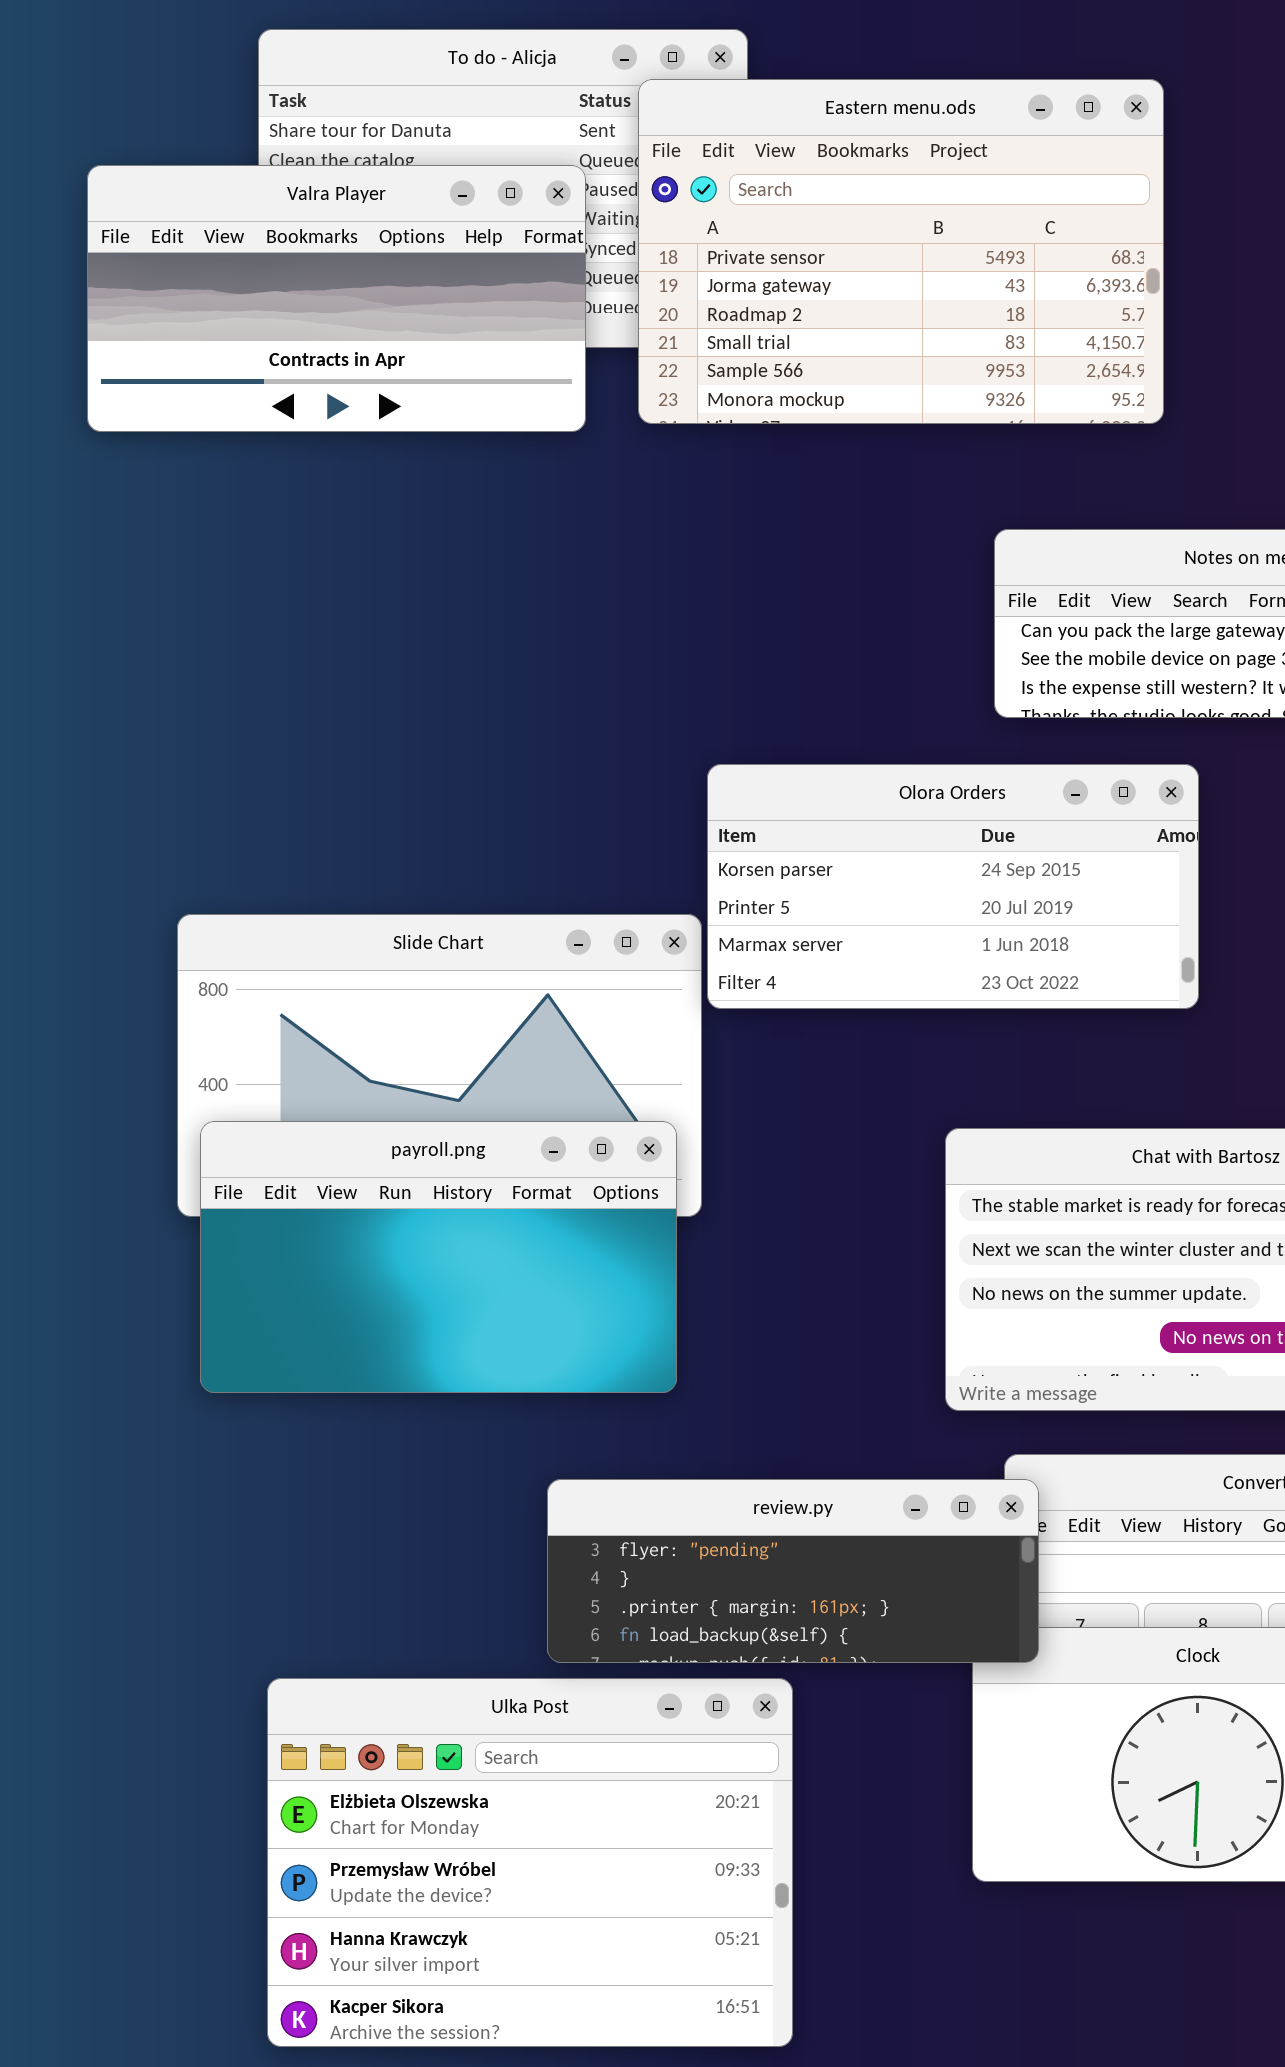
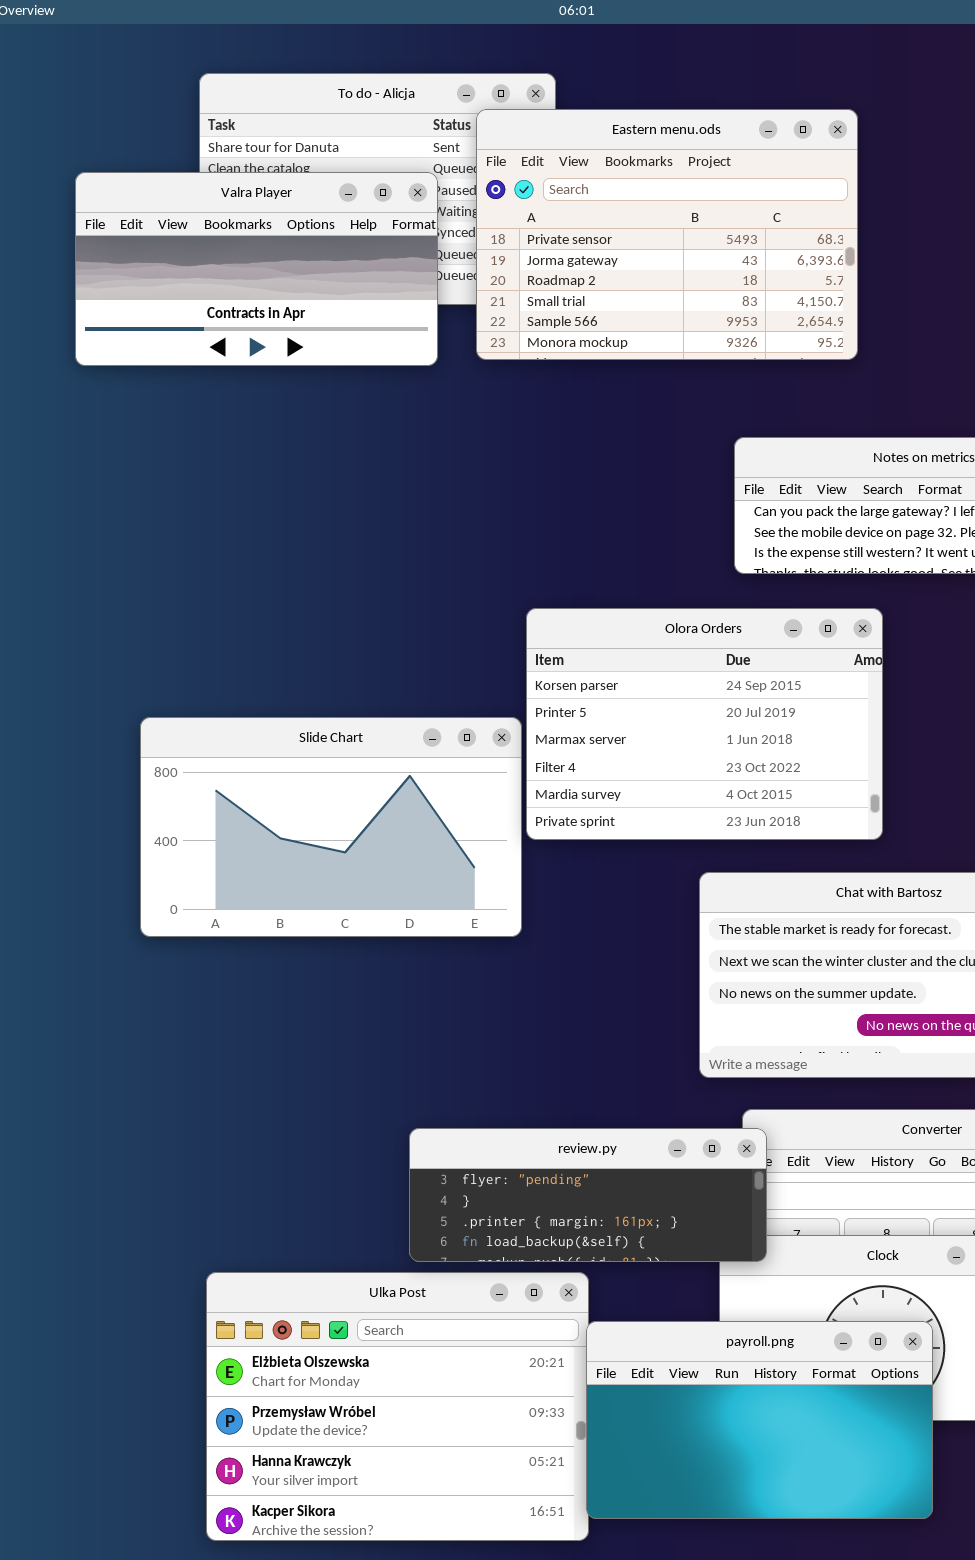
Olora Orders: [707,764,1199,1009] -> [526,608,883,840], resized
payroll.png: [200,1121,677,1393] -> [586,1321,933,1519], moved

